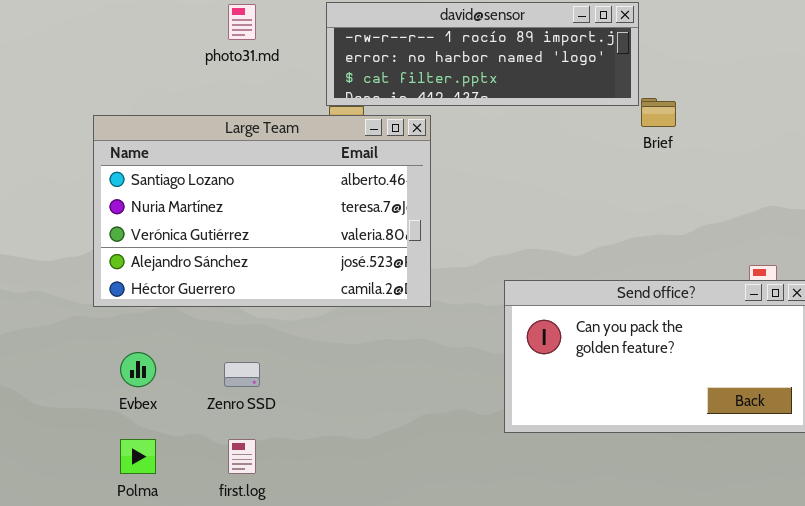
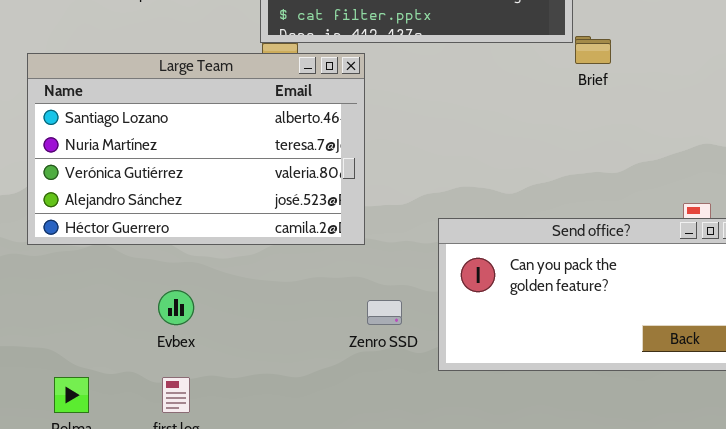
Evbex: [120,352,156,387] -> [158,290,194,325], moved
Zenro SSD: [224,362,260,387] -> [367,300,402,325], moved

